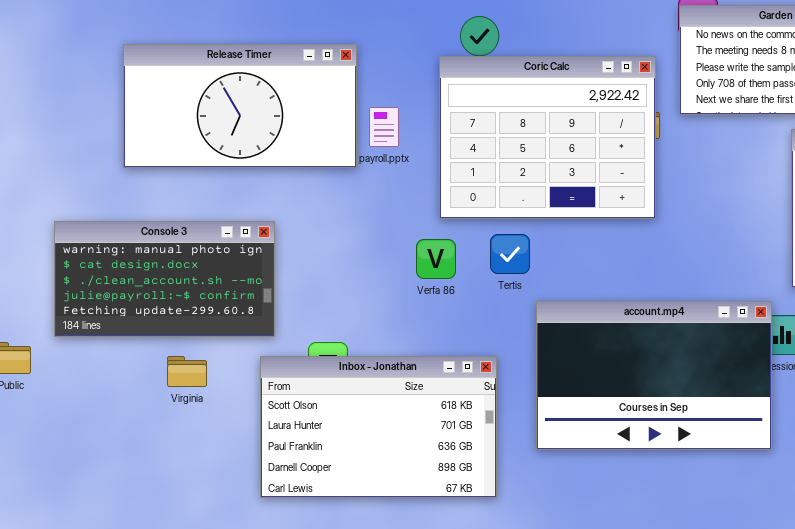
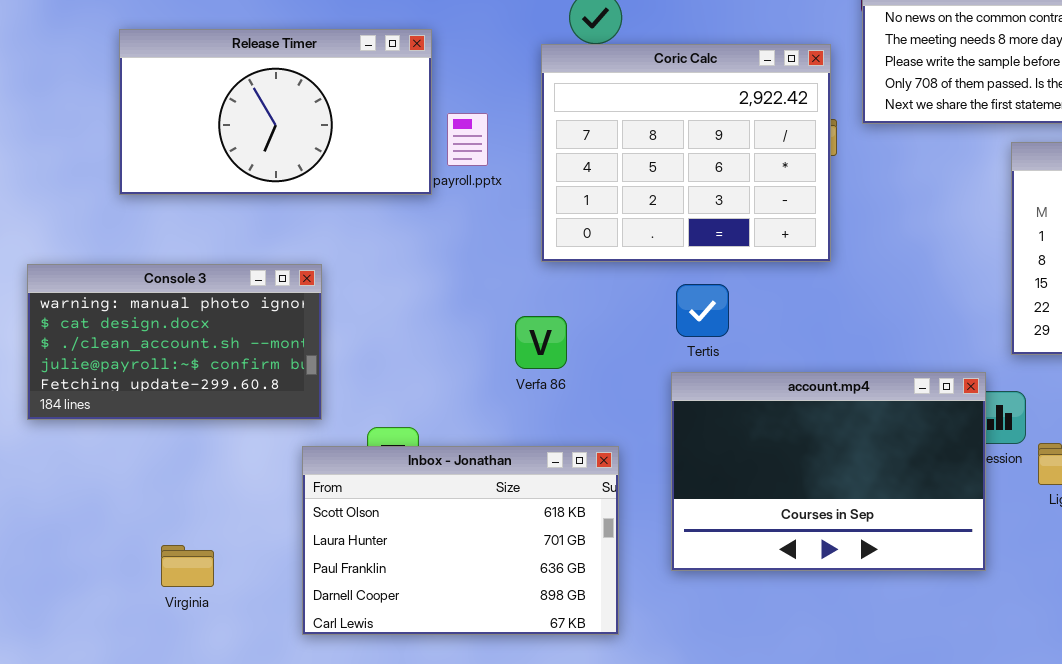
Tertis: [490,234,530,274] -> [676,284,729,337], moved
Verfa 86: [416,239,456,279] -> [515,316,567,369], moved
Virginia: [167,356,207,387] -> [161,545,214,587], moved

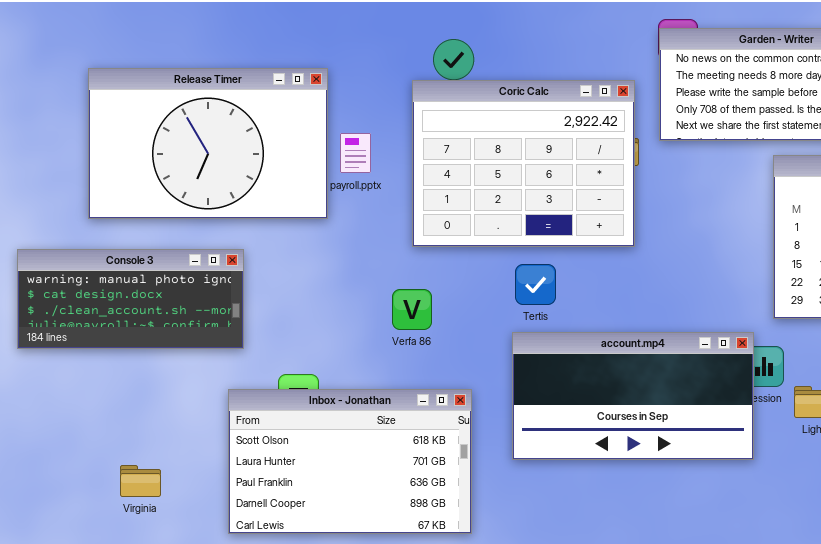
Release Timer: [119,29,432,195] -> [88,68,328,219], resized
Console 3: [27,264,322,420] -> [17,249,244,349], resized
account.mp4: [671,372,986,571] -> [512,332,754,460], resized

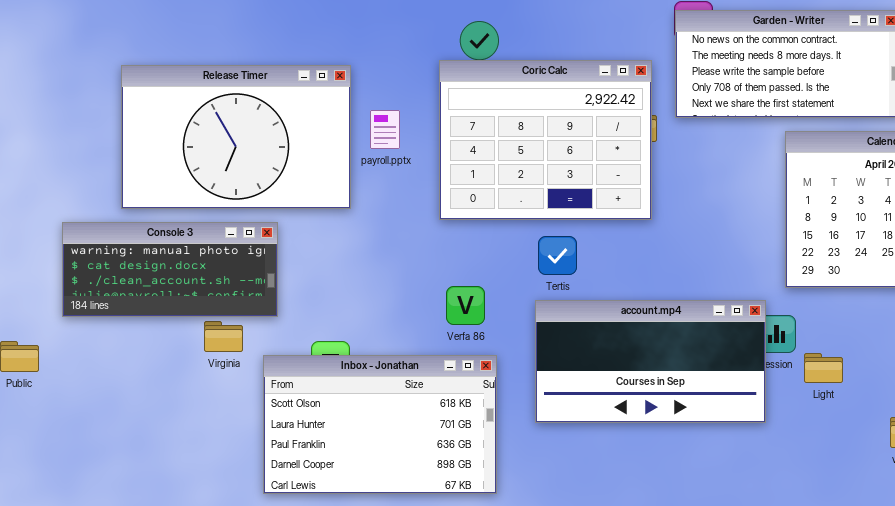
Release Timer: [88,68,328,219] -> [121,65,351,209], moved
Verfa 86: [392,289,432,330] -> [446,286,485,325], moved
Virginia: [120,465,161,497] -> [204,321,243,352], moved

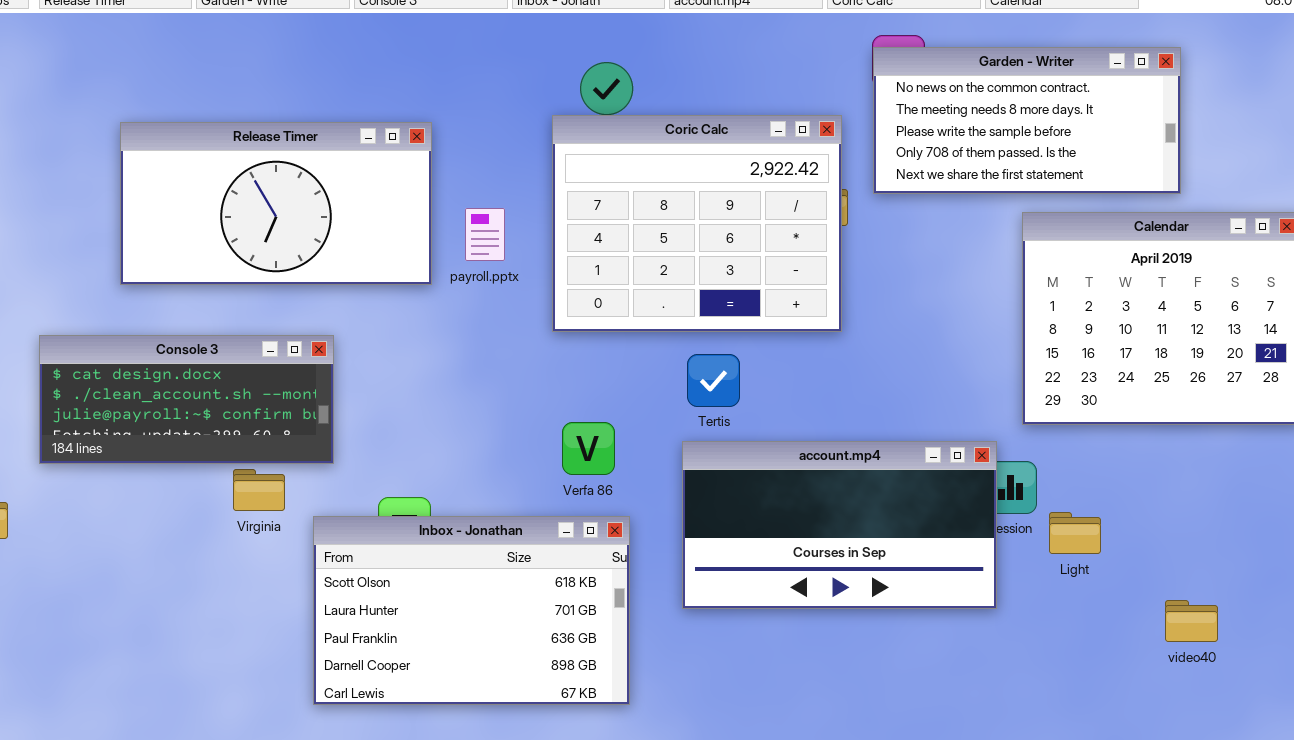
Release Timer: [121,65,351,209] -> [120,122,432,285], resized
payroll.pptx: [370,110,400,149] -> [465,208,505,261], moved
Console 3: [62,222,278,317] -> [39,335,334,464], scrolled down 1 row

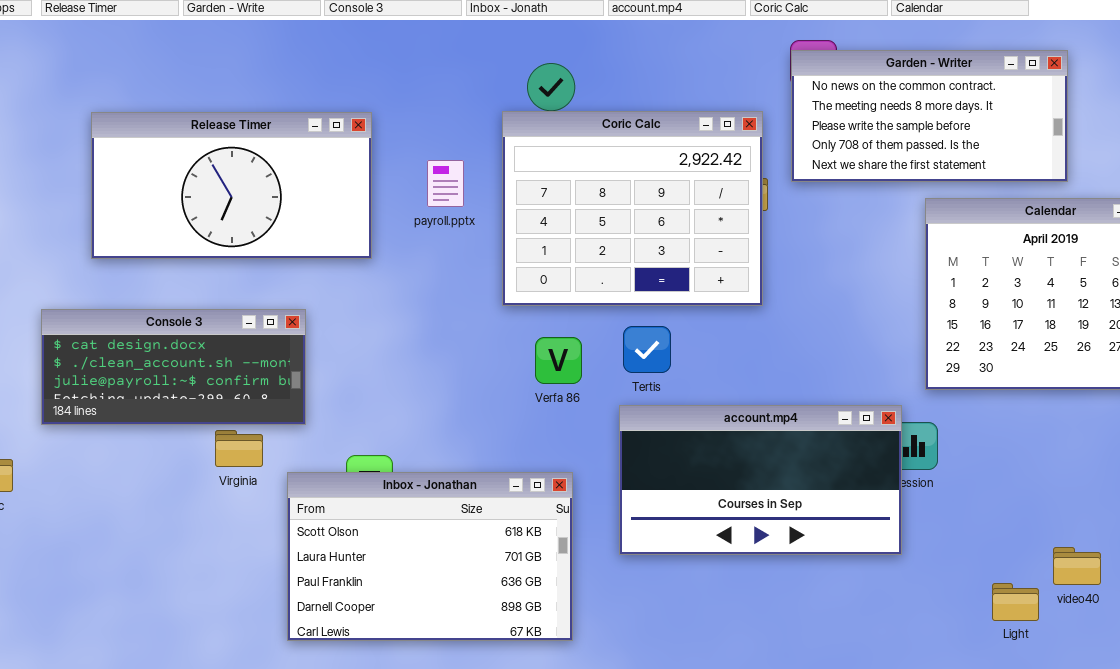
Release Timer: [120,122,432,285] -> [91,112,372,259], moved
payroll.pptx: [465,208,505,261] -> [427,160,464,207], moved
Verfa 86: [562,422,615,475] -> [535,337,582,384], moved
Light: [1049,512,1101,554] -> [992,583,1039,621], moved

